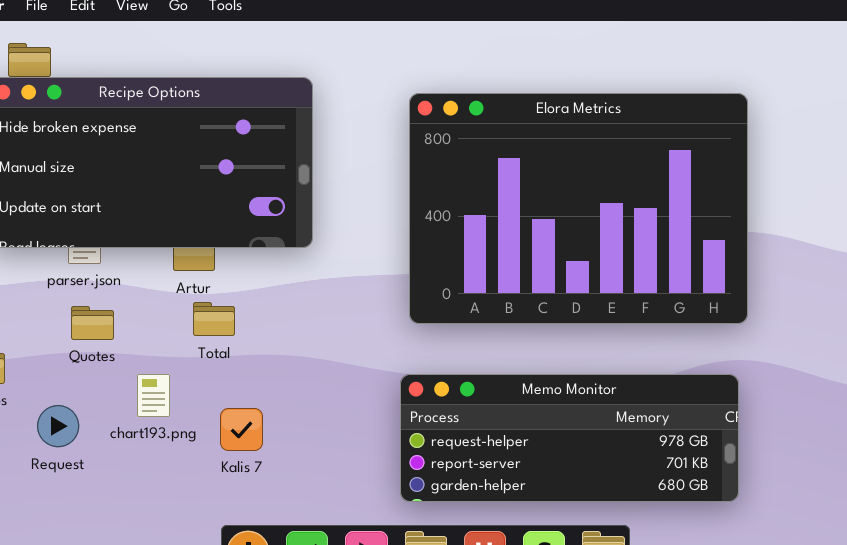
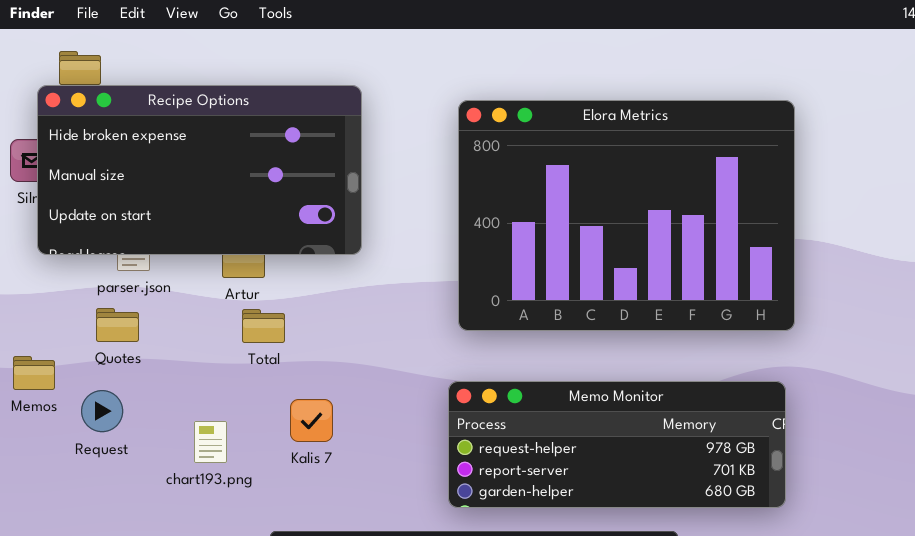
Quotes: [71,306,114,340] -> [96,308,139,342], moved
chart193.png: [137,374,170,417] -> [194,421,227,463], moved
Request: [37,405,79,447] -> [81,390,123,432], moved
Kalis 7: [220,408,263,451] -> [290,399,333,442], moved

